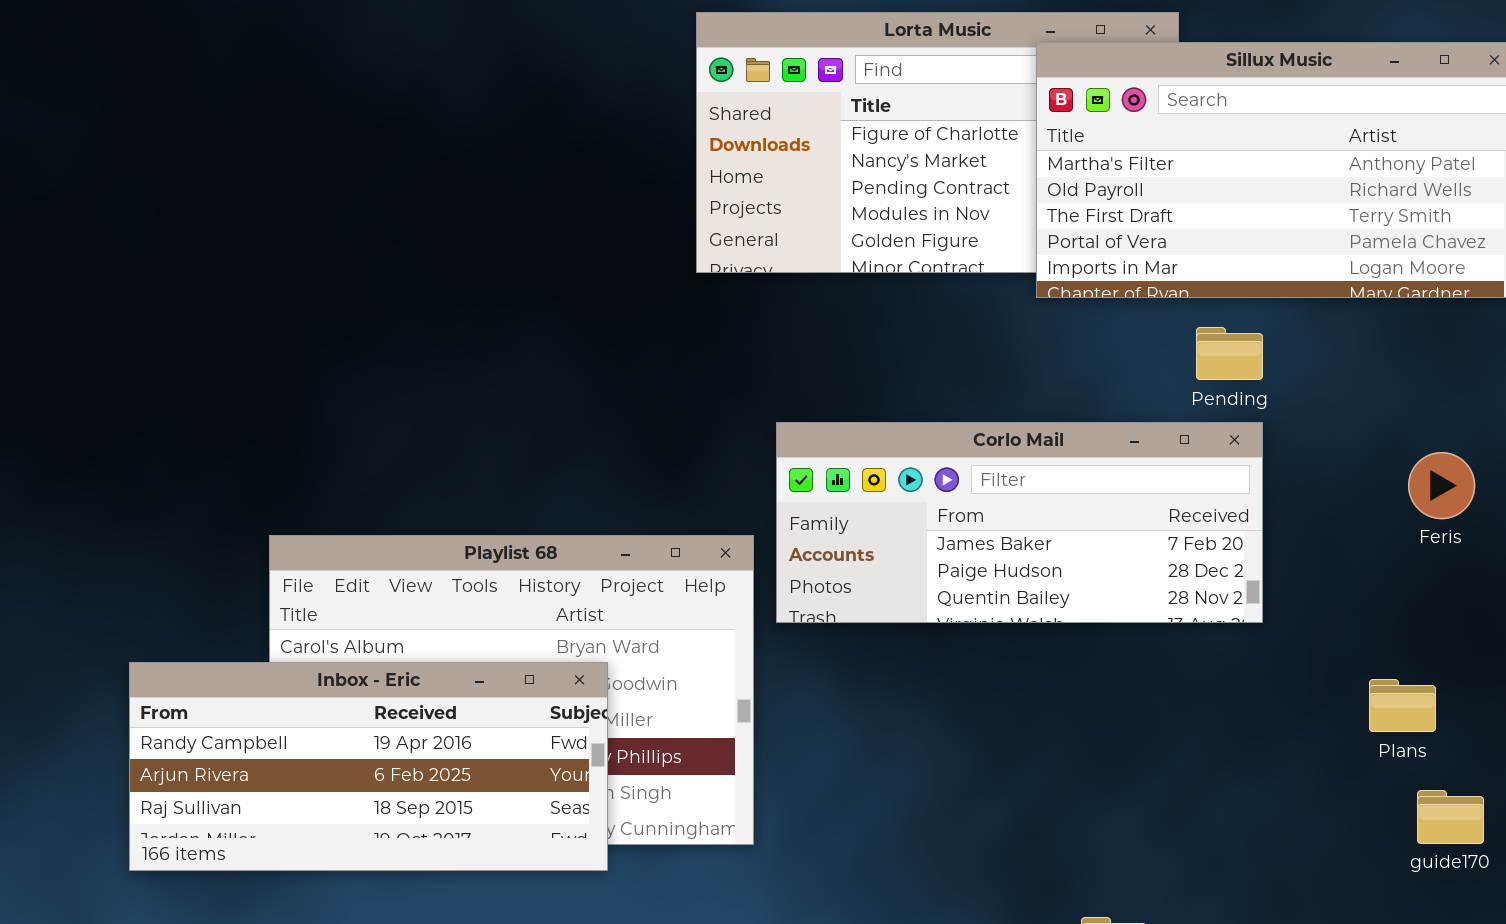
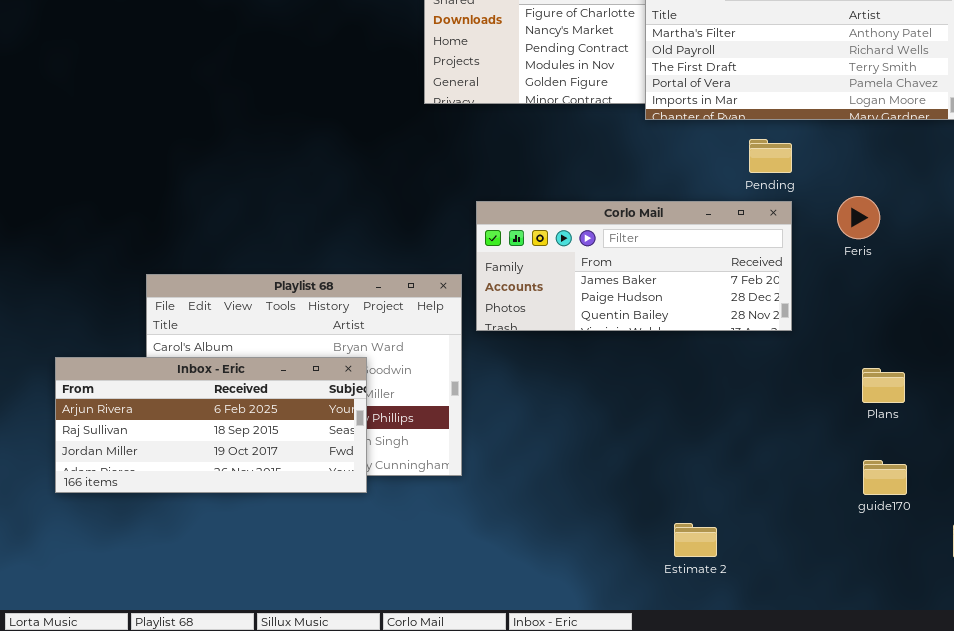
Feris: [1408,452,1475,519] -> [837,196,880,239], moved
Inbox - Eric: [129,662,608,871] -> [55,357,367,493], scrolled down 1 row
guide170: [1417,790,1484,844] -> [863,460,907,495], moved

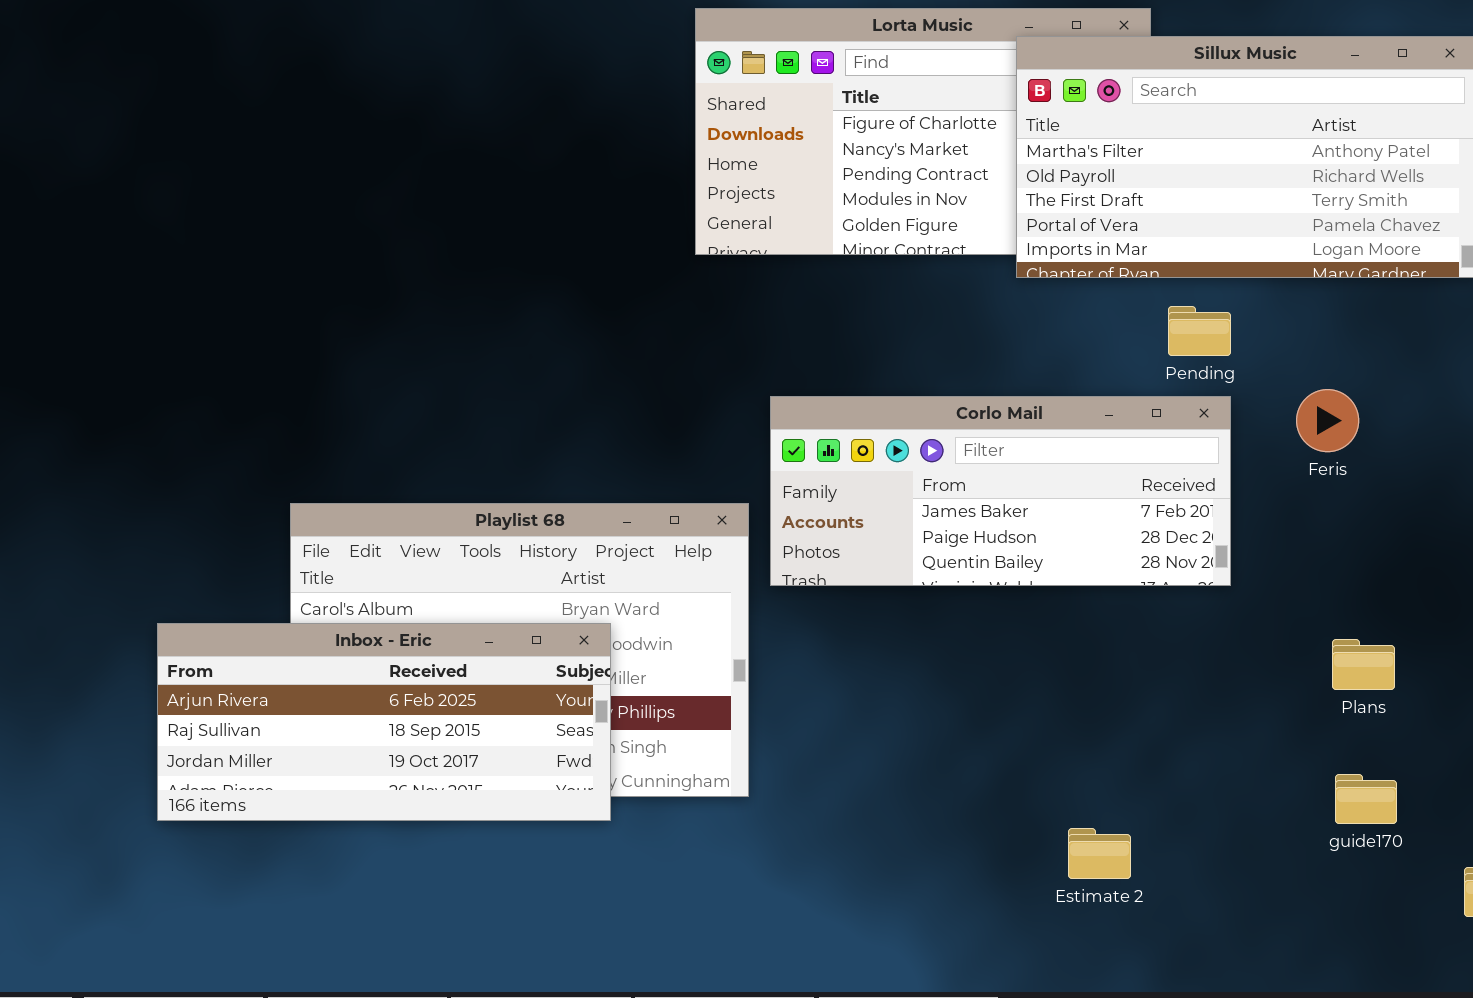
Estimate 2: [674,523,717,557] -> [1068,828,1131,879], moved

